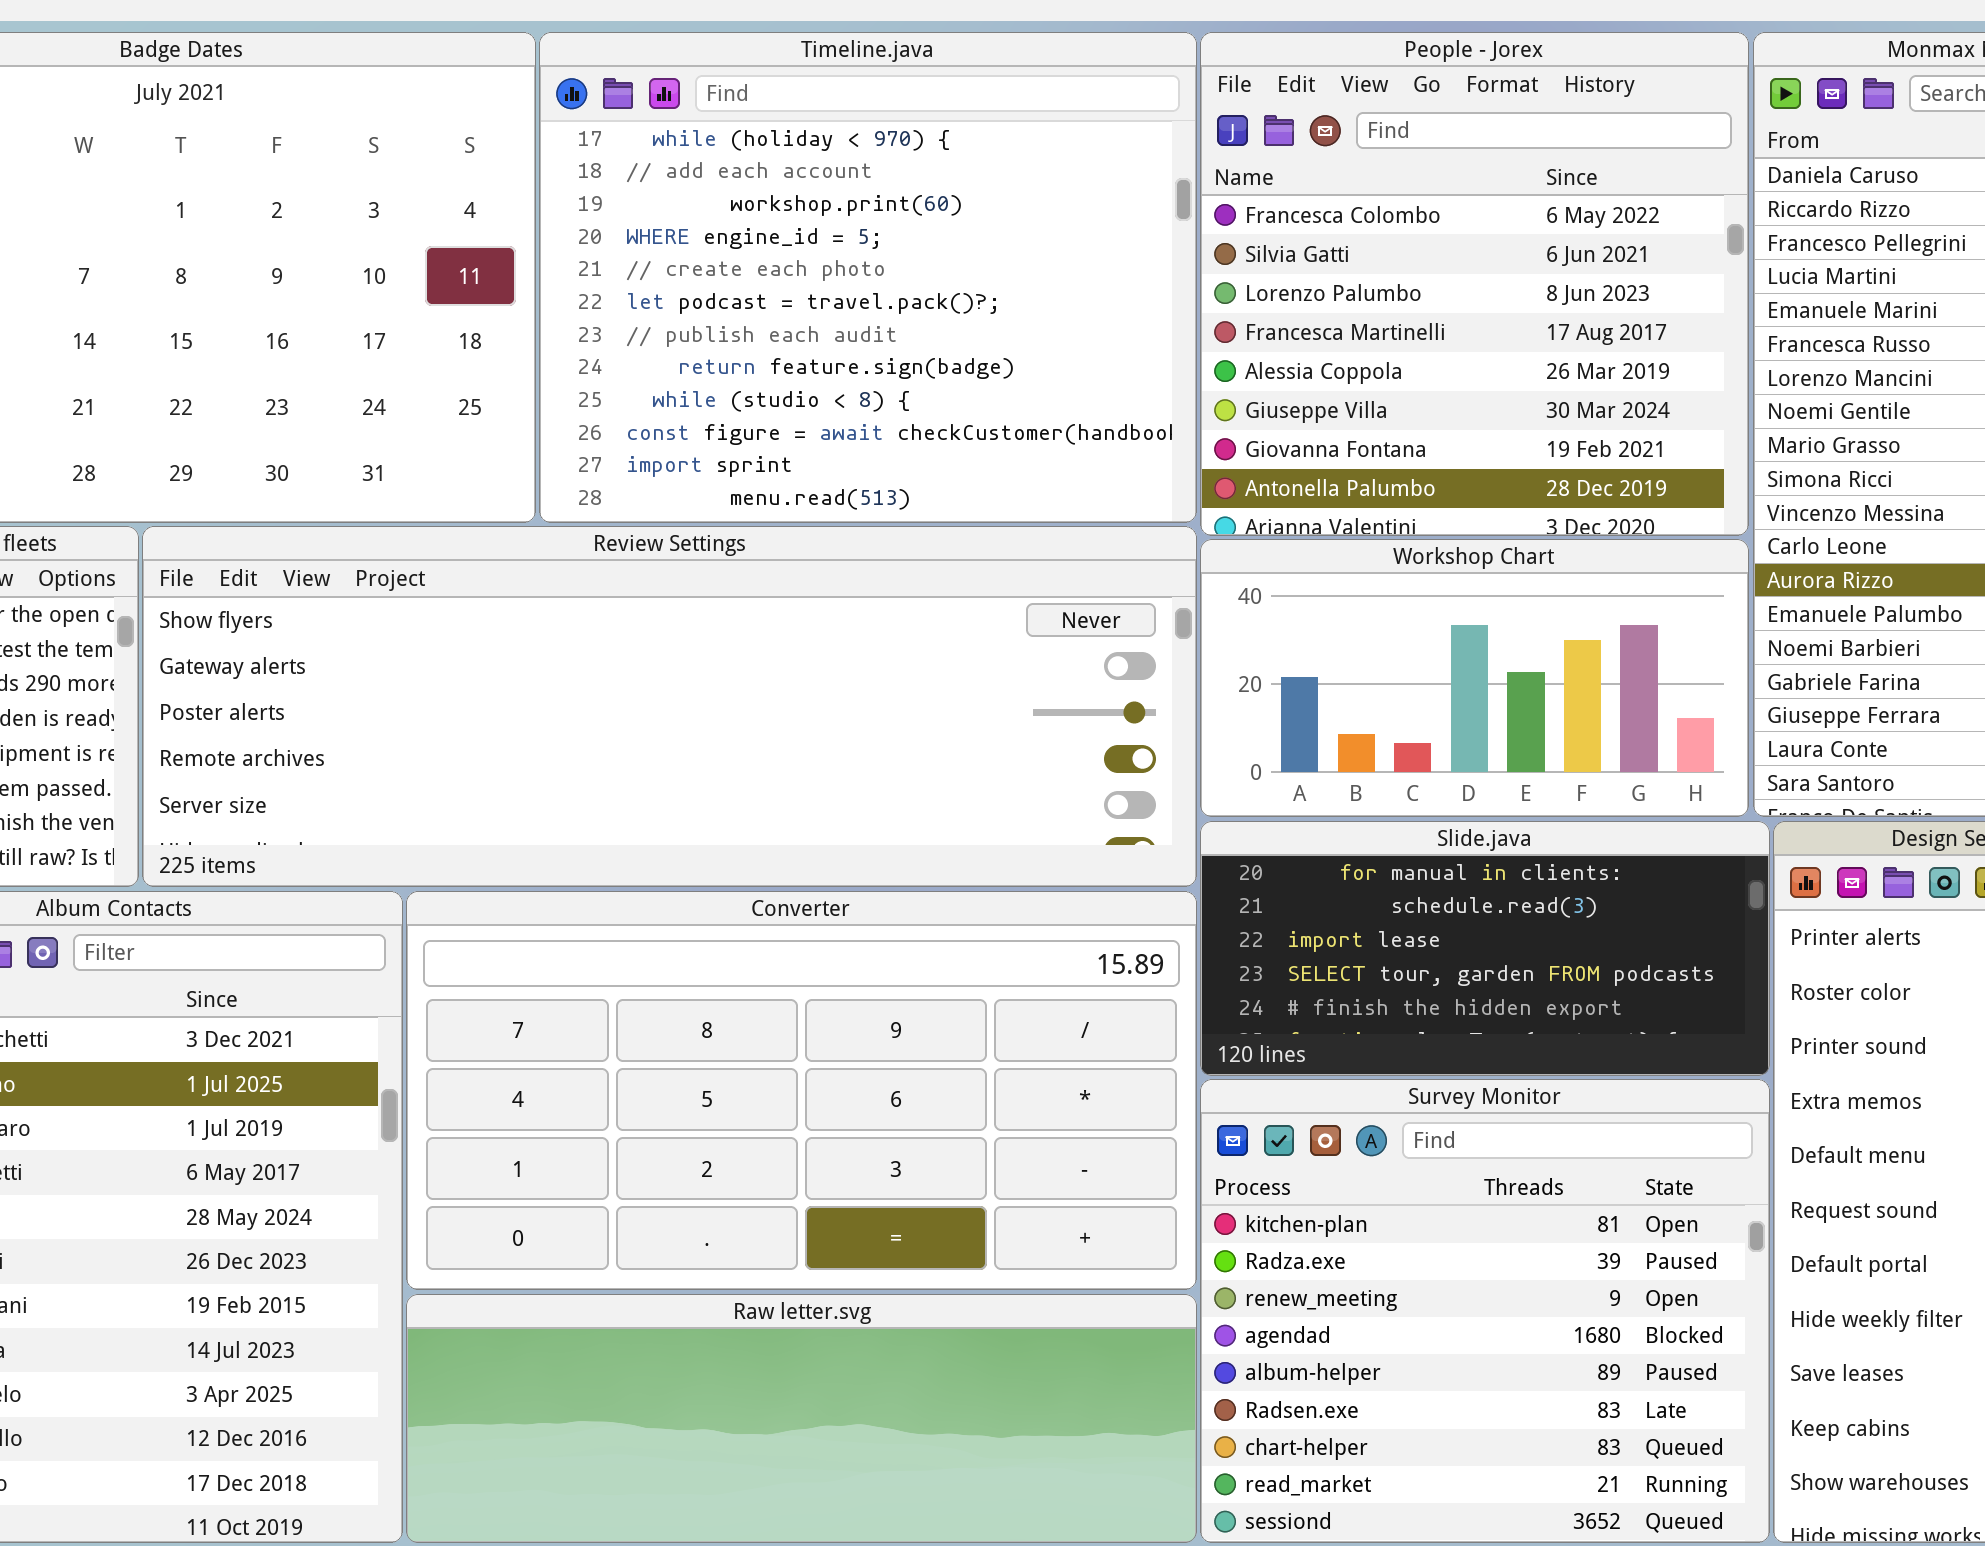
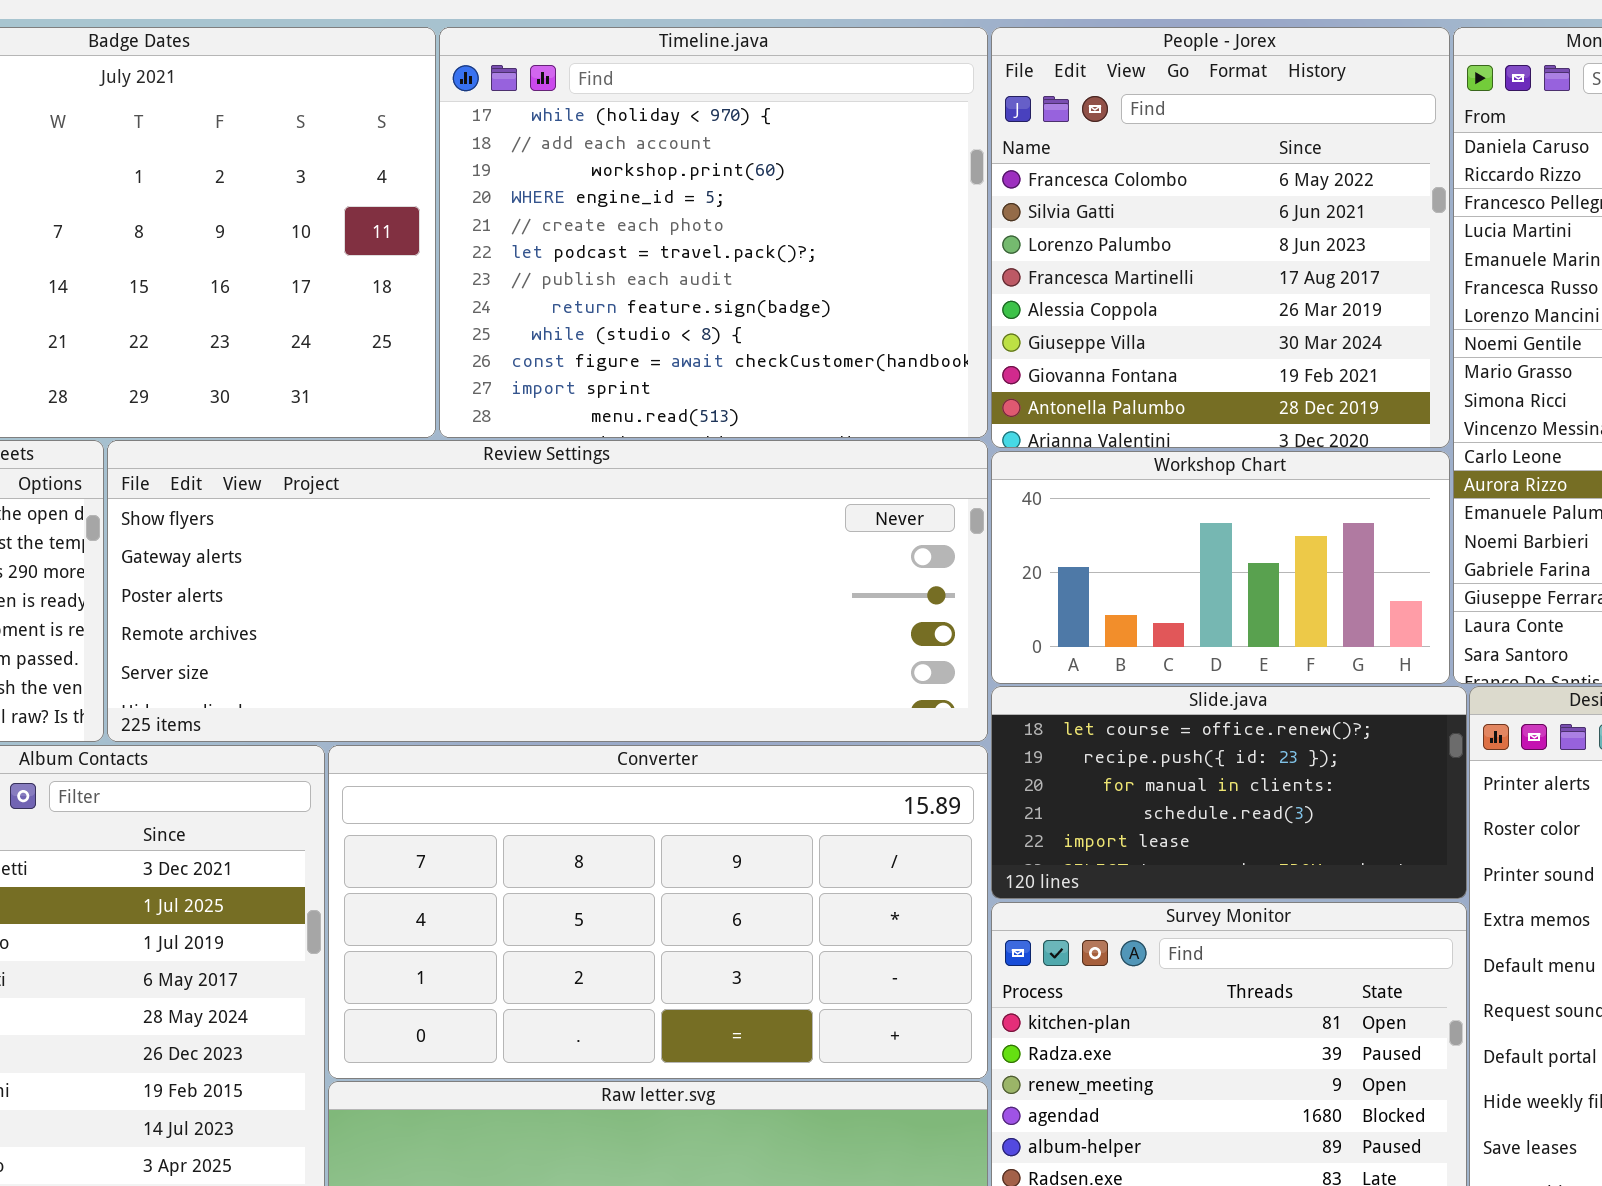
Slide.java: [1200,821,1770,1076] -> [991,686,1467,899], scrolled up 2 rows

